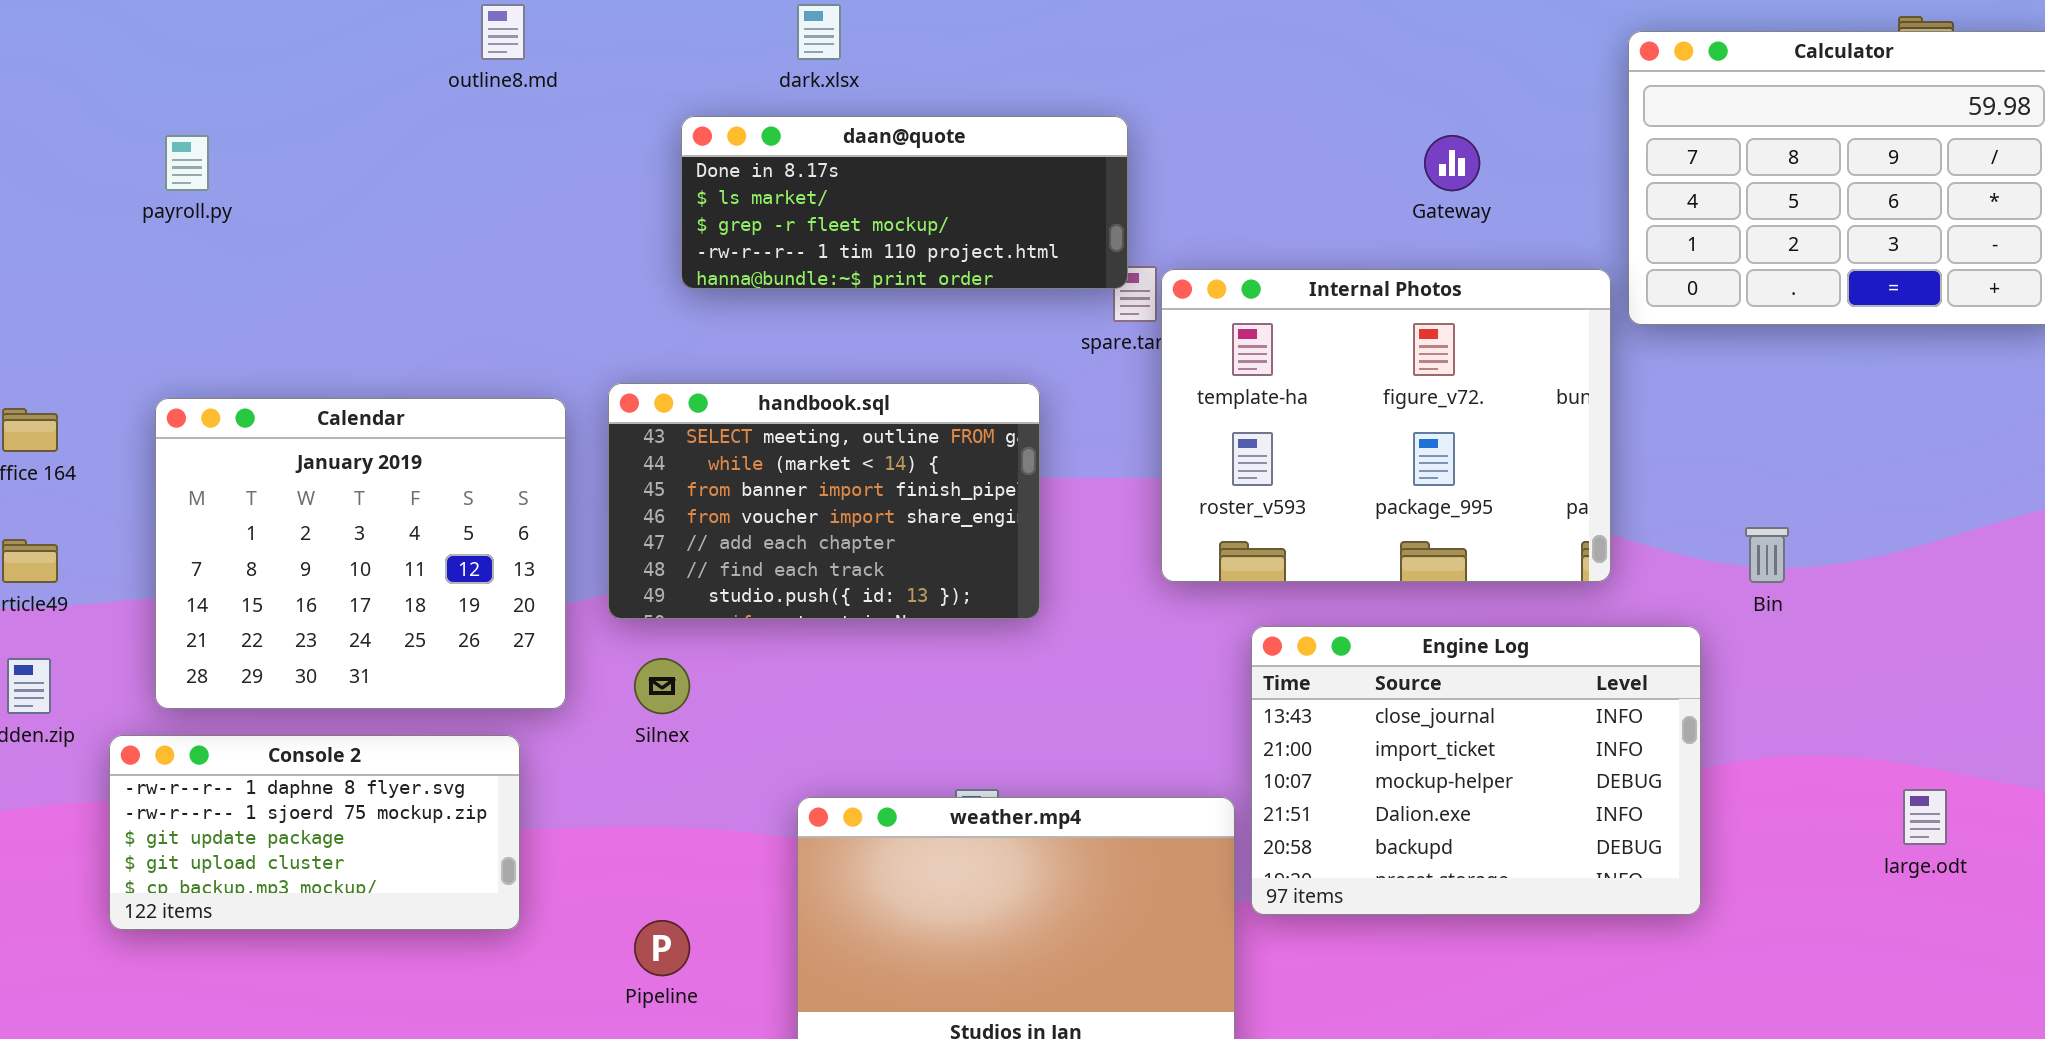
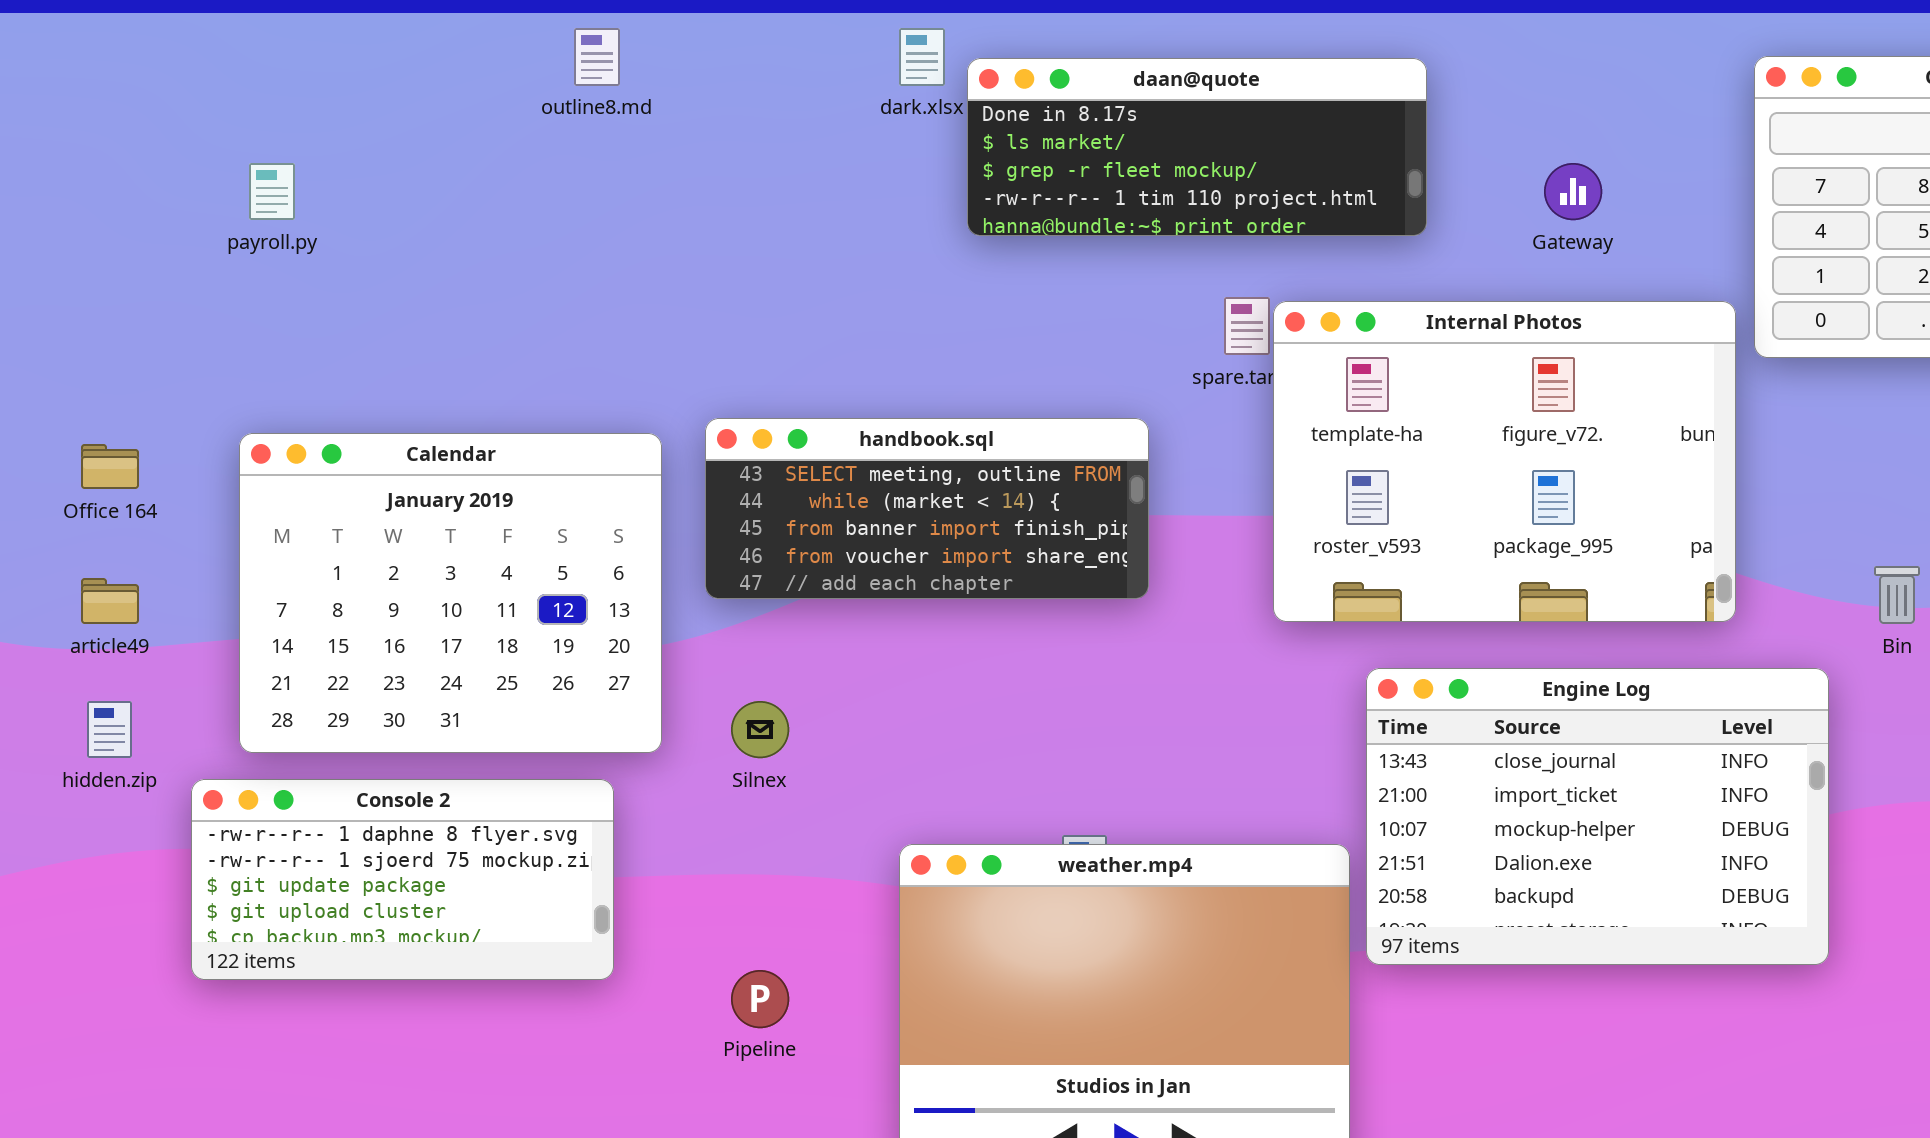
daan@quote: [681,116,1128,289] -> [967,58,1427,236], moved
handbook.sql: [608,383,1040,619] -> [705,418,1149,599], resized

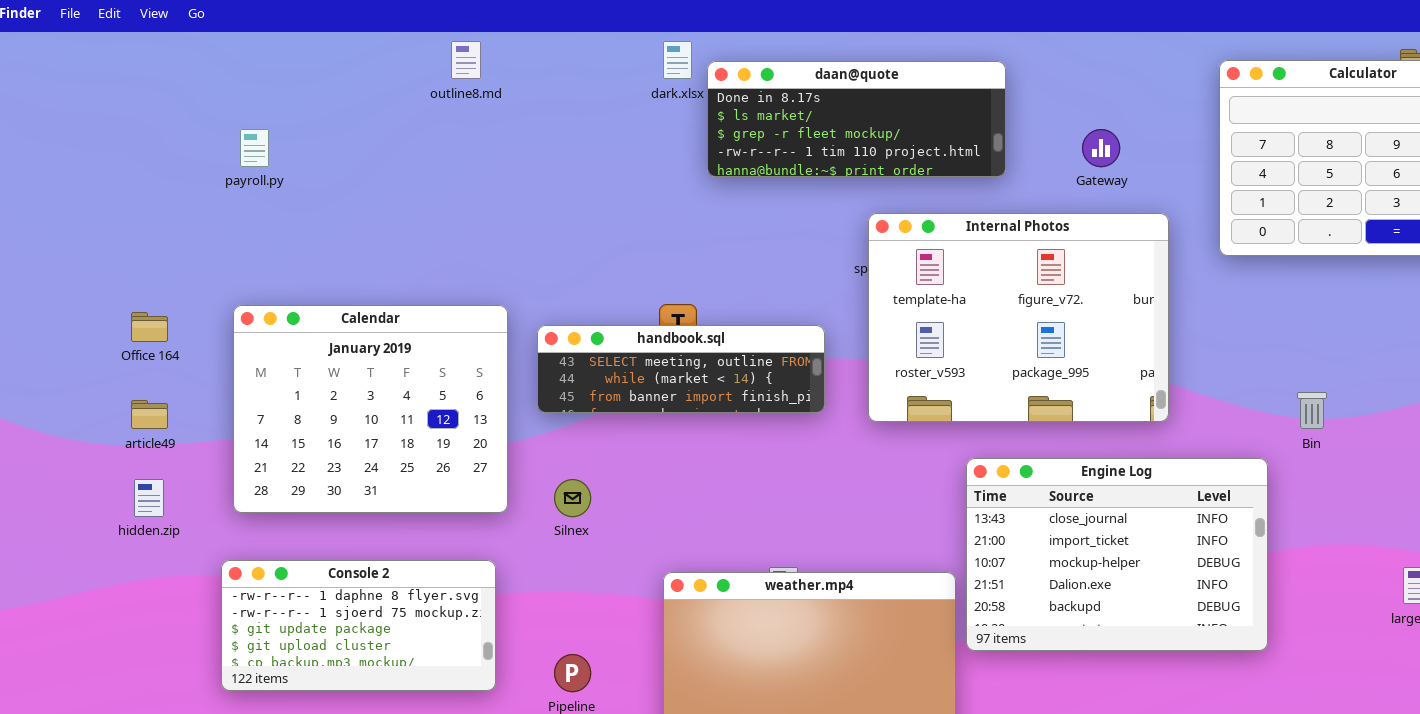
Internal Photos: [1273,301,1736,622] -> [868,213,1169,422], moved
handbook.sql: [705,418,1149,599] -> [537,325,825,413], resized
Console 2: [191,779,614,980] -> [221,560,496,691], moved

